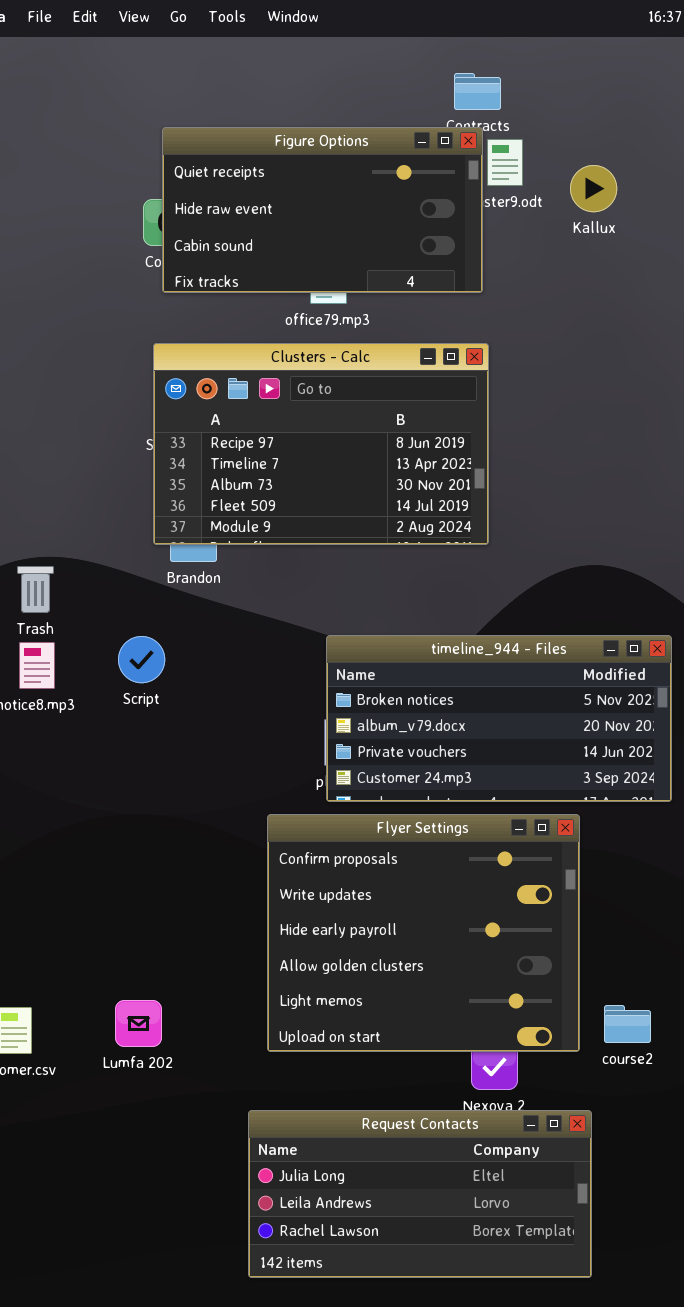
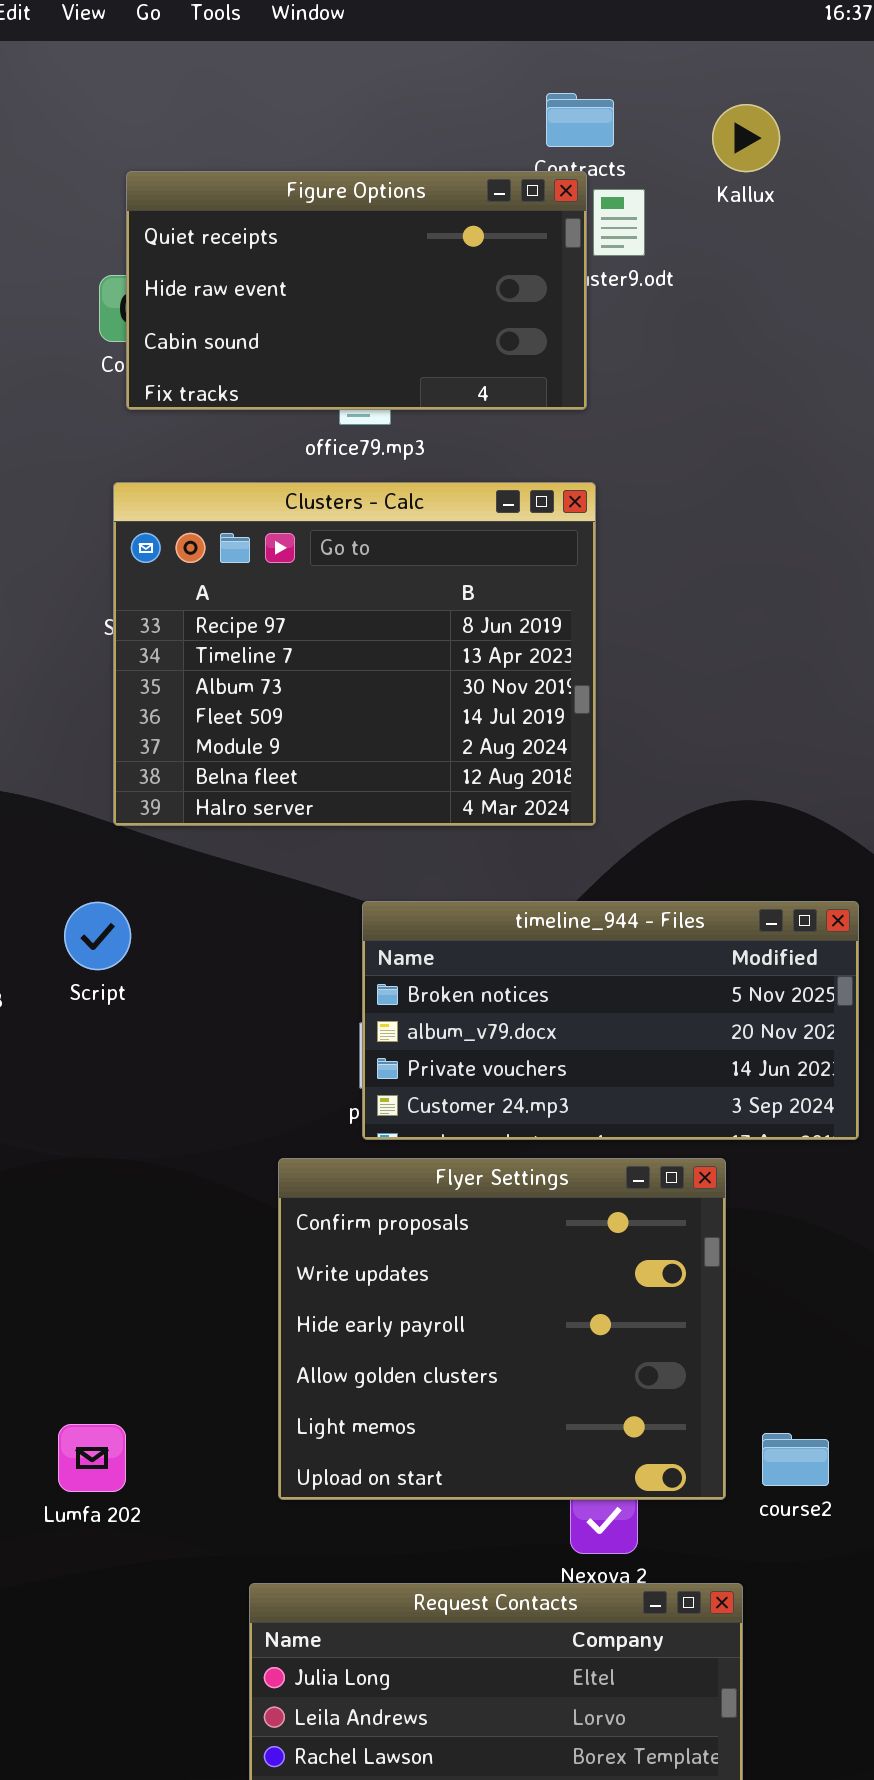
Kallux: [570,165,617,212] -> [712,104,780,172], moved
Clusters - Calc: [153,343,489,545] -> [113,482,596,826], resized

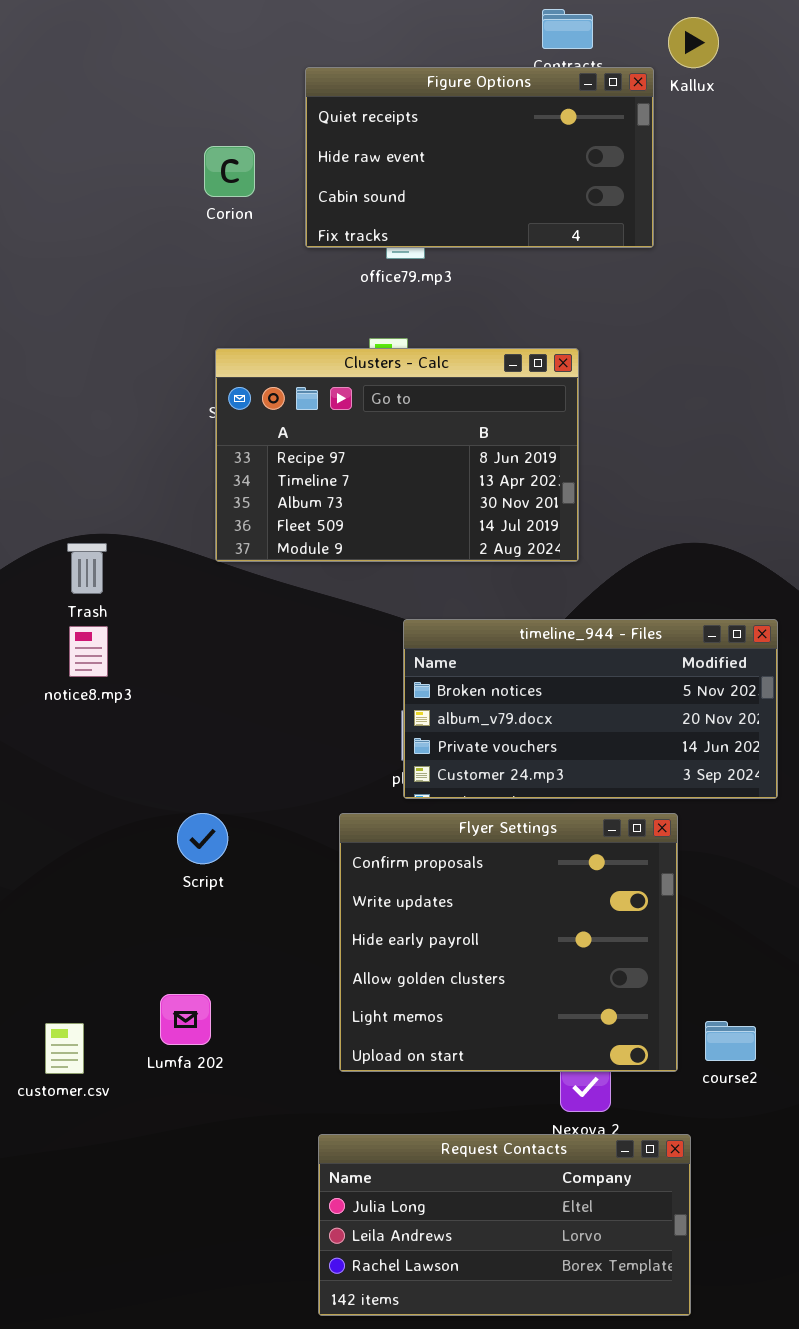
Figure Options: [126,171,587,410] -> [305,67,654,248], moved
Clusters - Calc: [113,482,596,826] -> [215,348,579,562], resized
Script: [64,902,131,970] -> [177,813,228,864], moved
Lumfa 202: [58,1424,126,1492] -> [160,994,211,1045], moved

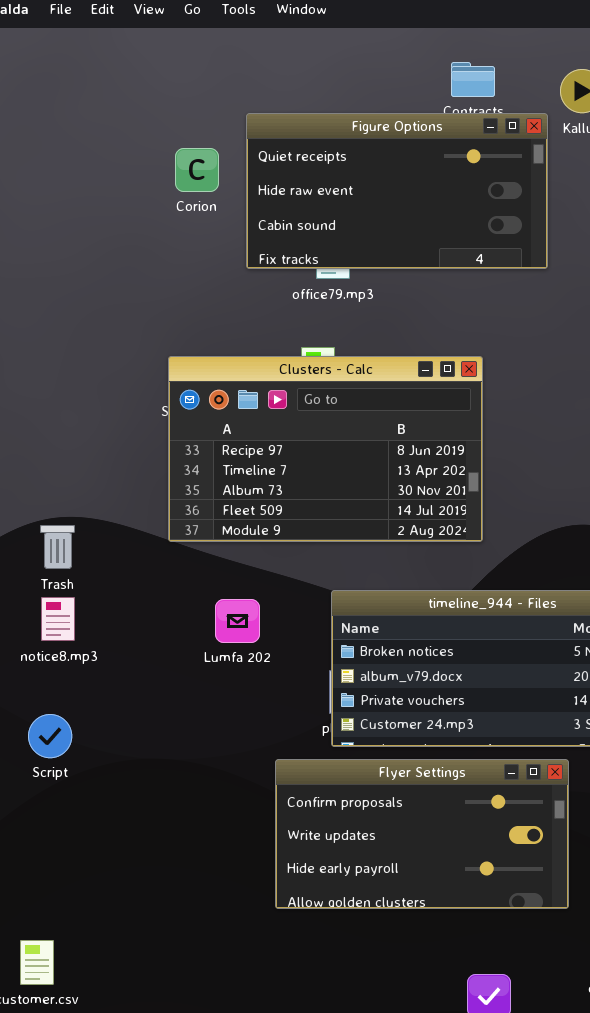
Corion: [204,146,255,197] -> [175,148,219,192], moved
Script: [177,813,228,864] -> [28,714,72,758], moved
Flyer Settings: [339,813,678,1072] -> [275,759,569,909], resized
Lumfa 202: [160,994,211,1045] -> [215,599,260,643], moved

